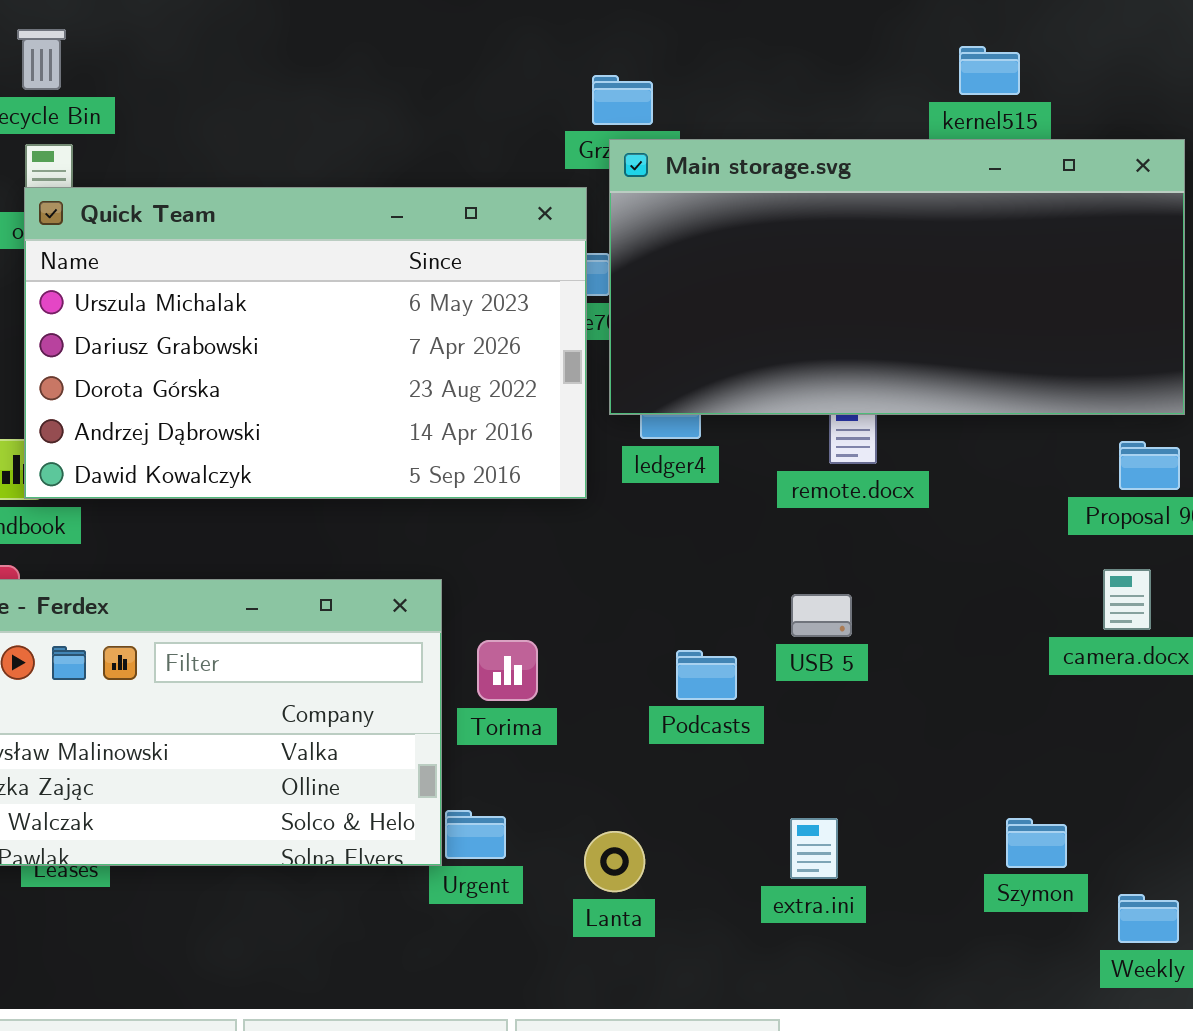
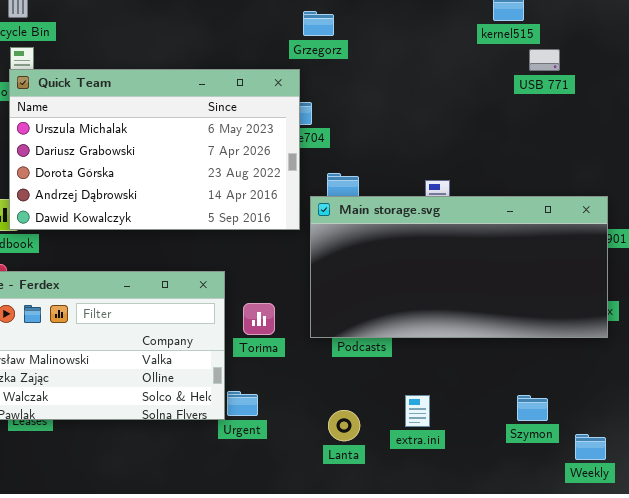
Main storage.svg: [609,139,1185,415] -> [310,196,608,338], moved
Lanta: [584,831,645,892] -> [328,410,360,441], moved

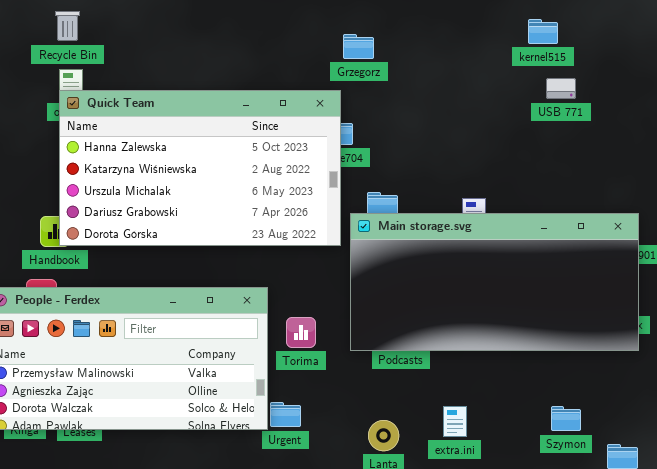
USB 771: [529,49,560,71] -> [546,78,576,99], moved
Quick Team: [9,69,300,230] -> [59,90,341,246], scrolled up 2 rows

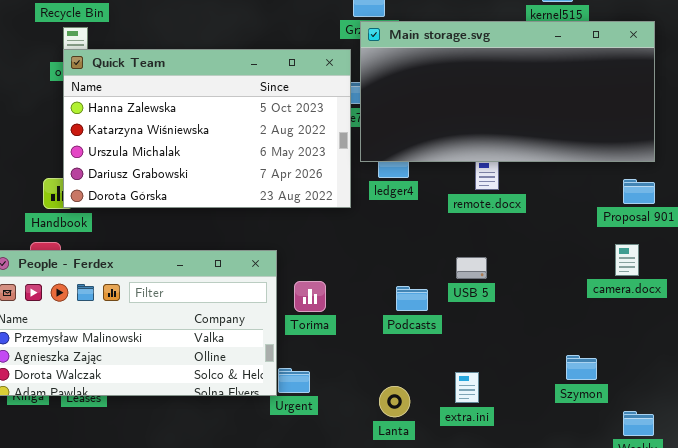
Main storage.svg: [350,213,639,351] -> [360,21,655,162], moved
Szymon: [551,406,581,431] -> [566,355,597,380], moved

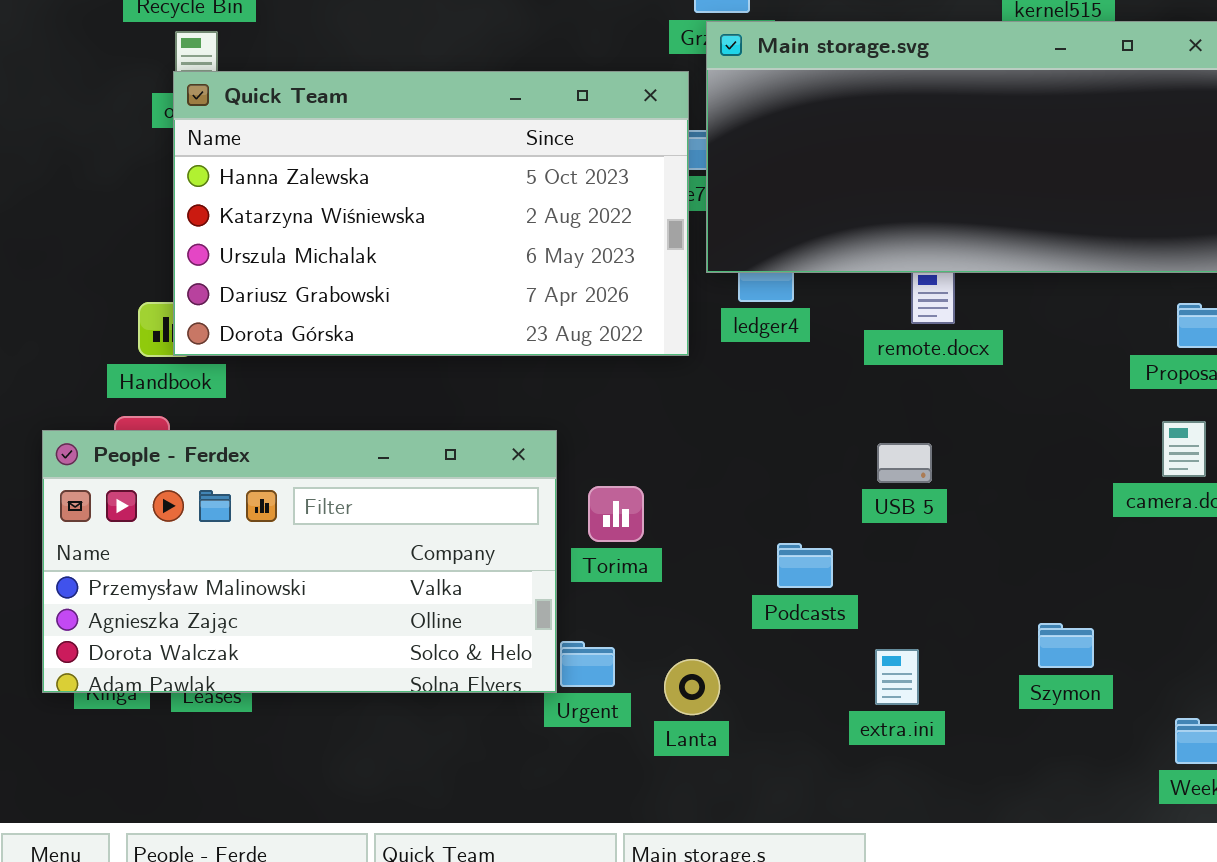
Podcasts: [396,286,428,311] -> [777,543,833,588], moved
Szymon: [566,355,597,380] -> [1038,623,1094,668], moved
Lanta: [379,386,410,417] -> [664,659,720,715], moved

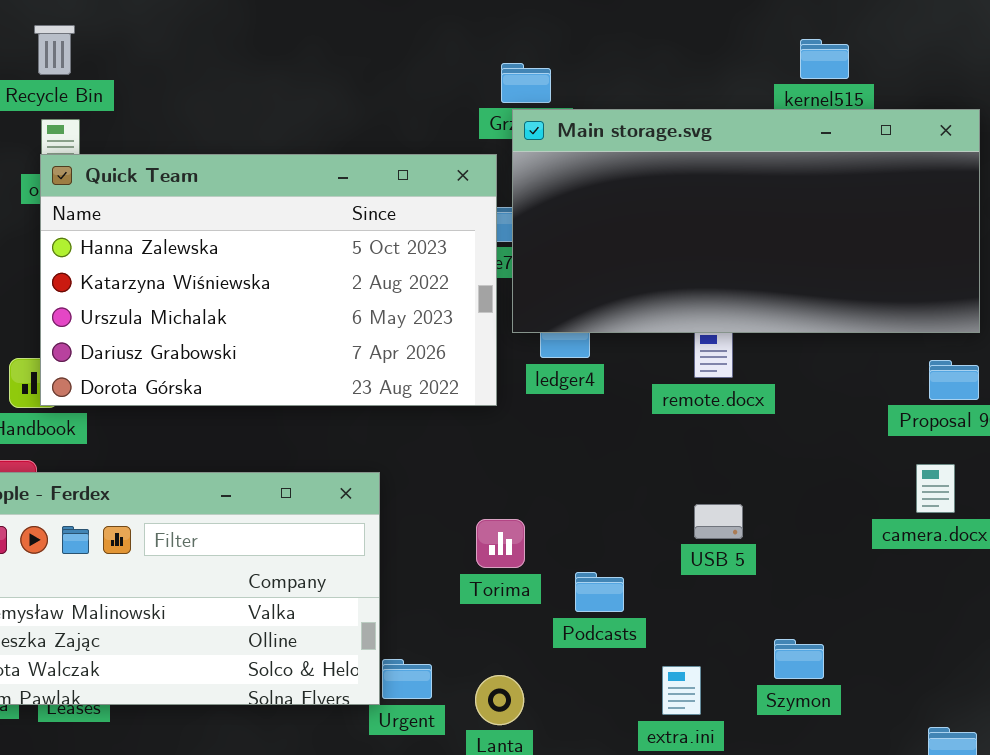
USB 5: [877,443,932,483] -> [694,504,743,539], moved
Torima: [588,486,644,542] -> [476,519,525,568], moved
Szymon: [1038,623,1094,668] -> [774,639,824,679], moved

